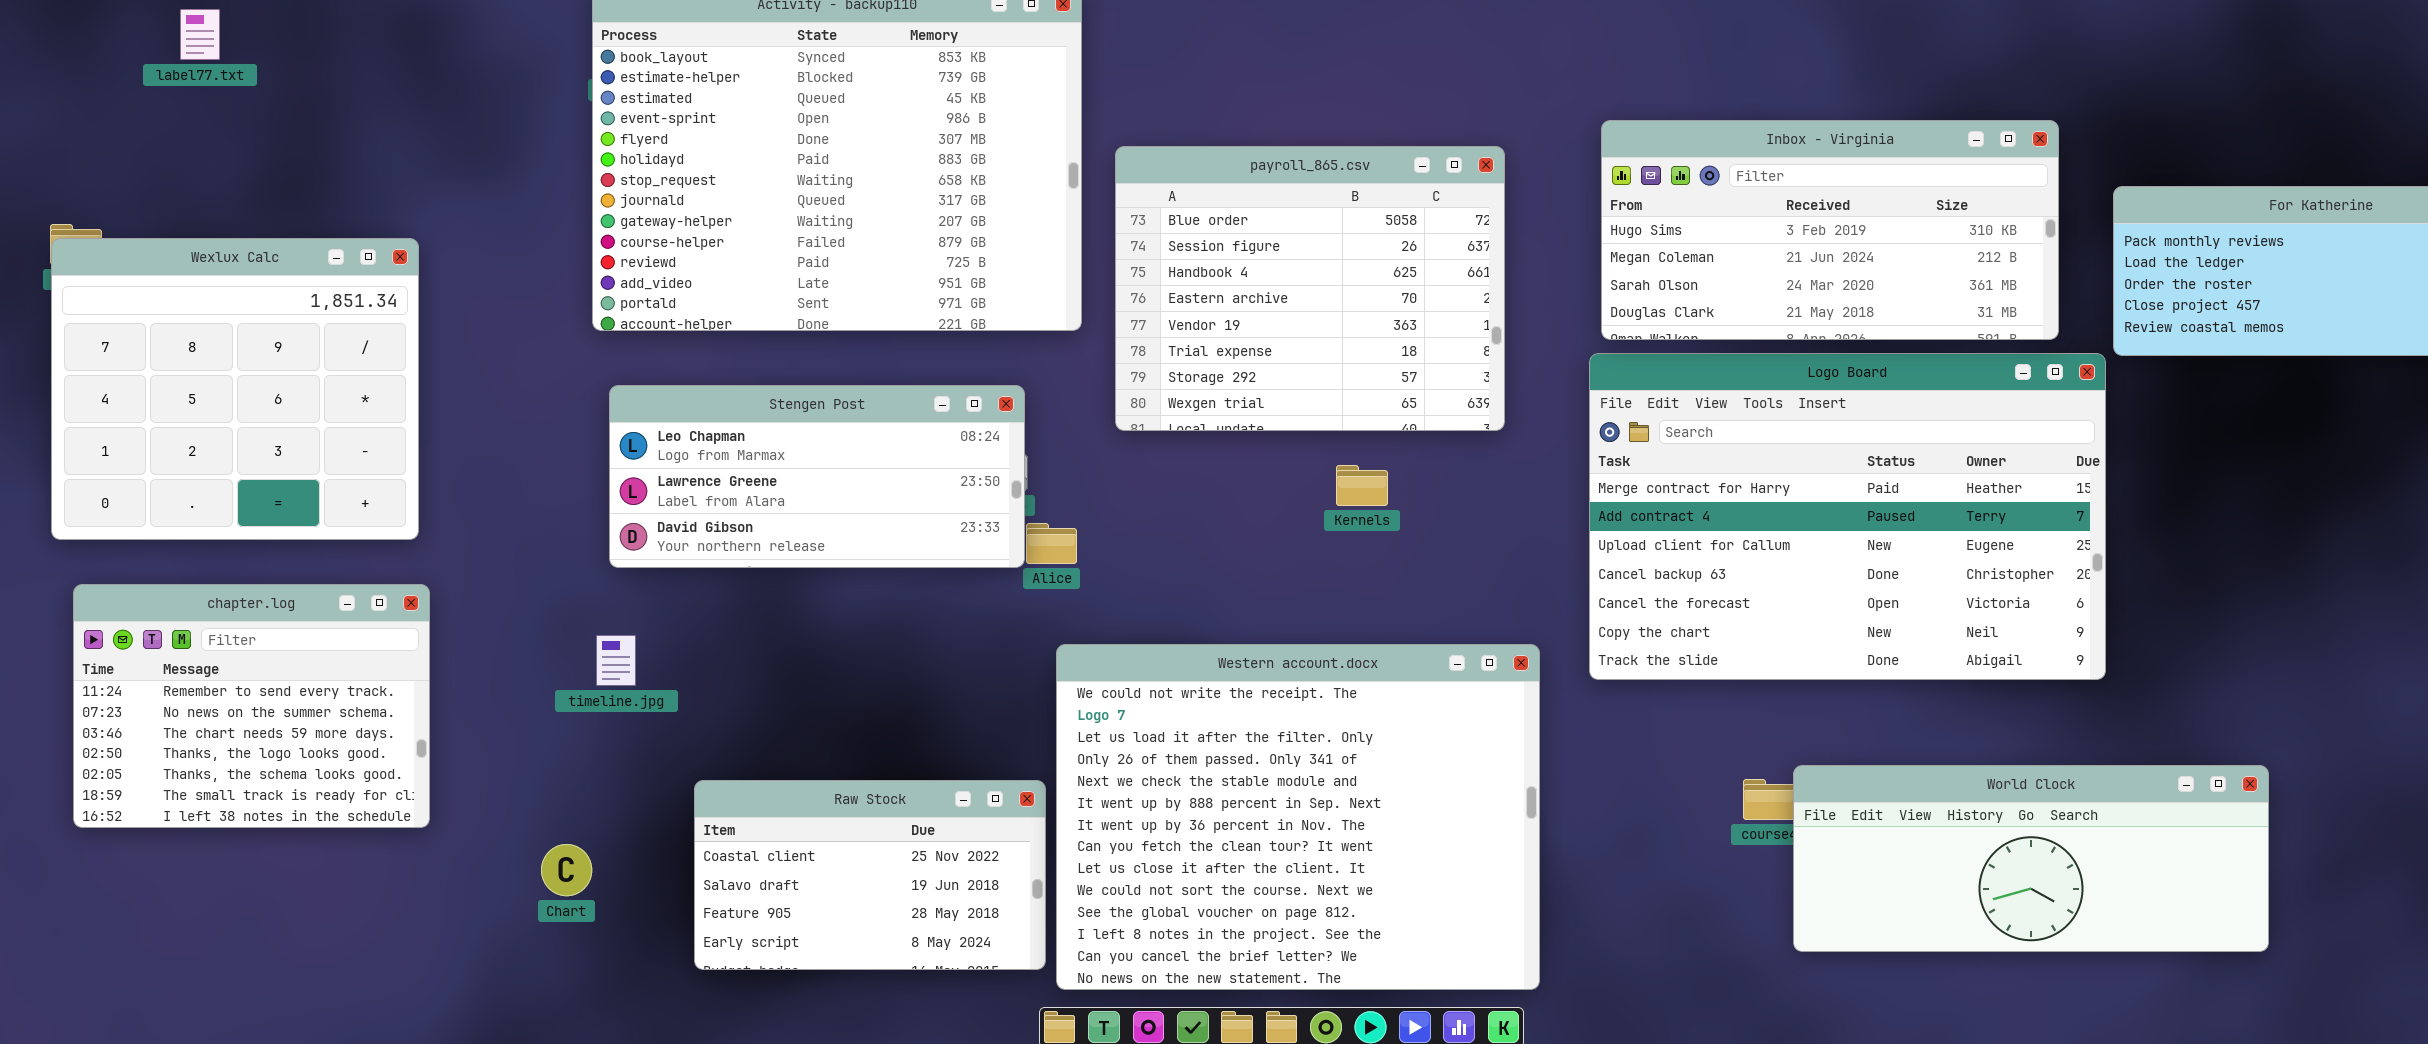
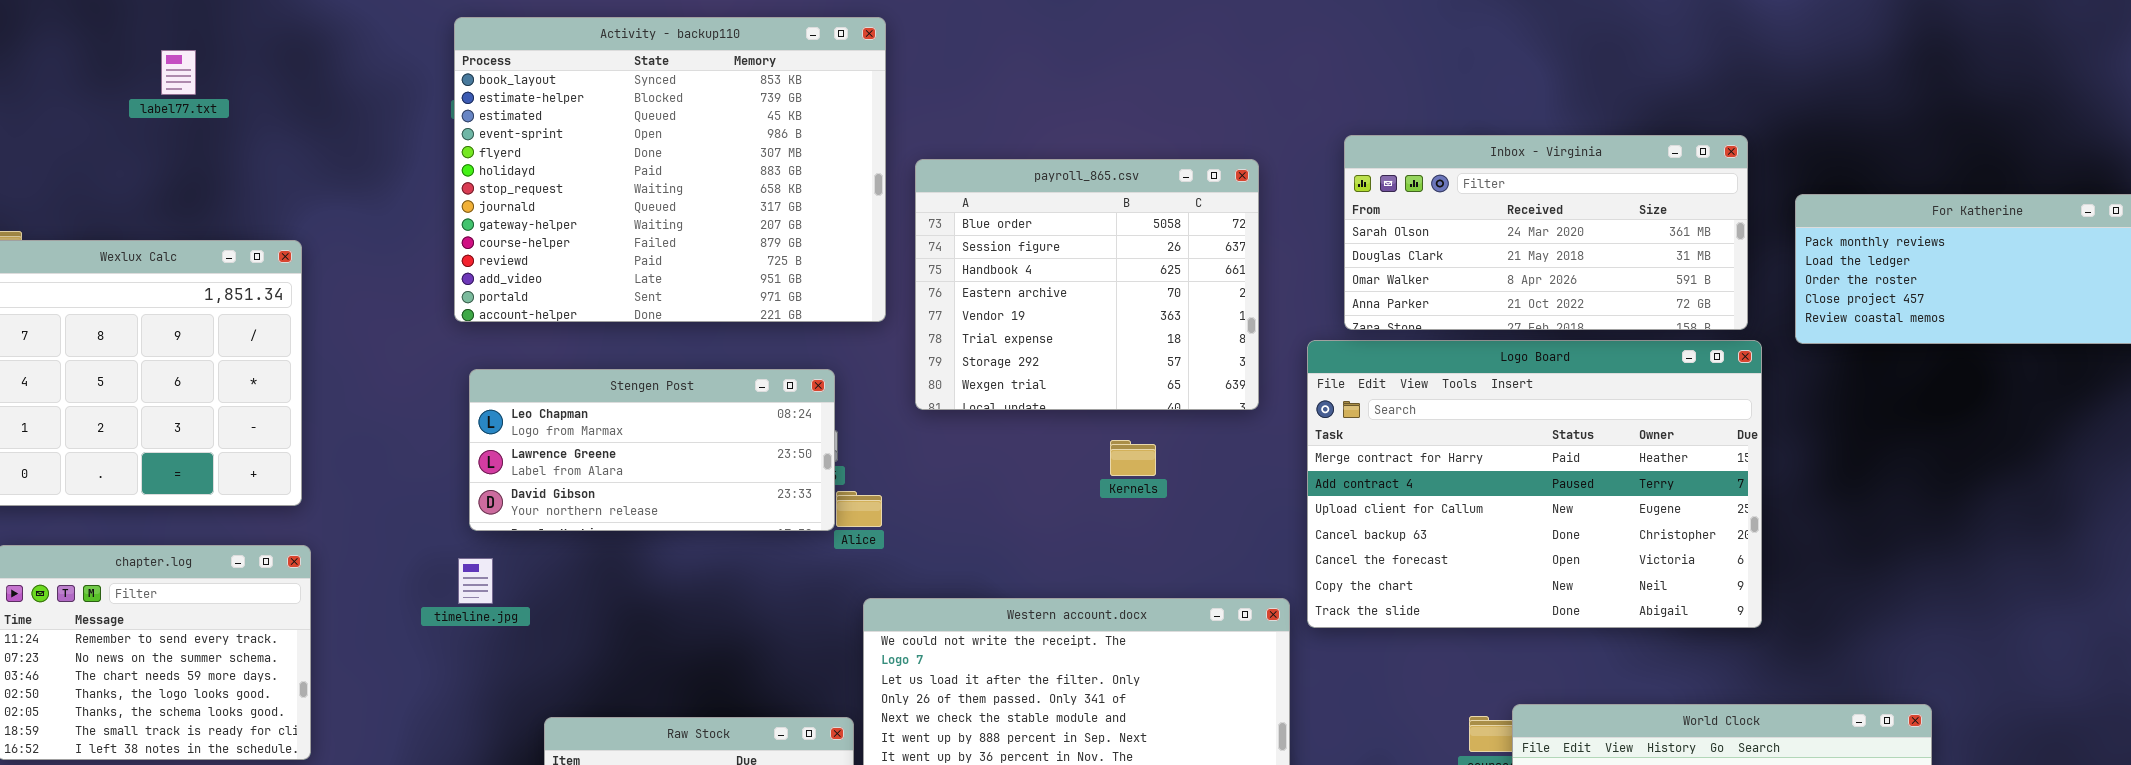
label77.txt: [180,9,220,60] -> [161,50,196,95], moved
Inbox - Virginia: [1601,120,2059,340] -> [1344,135,1748,330], scrolled down 2 rows
Logo Board: [1589,353,2106,680] -> [1307,340,1762,628], moved
timeline.jpg: [596,635,636,686] -> [458,558,493,604], moved

